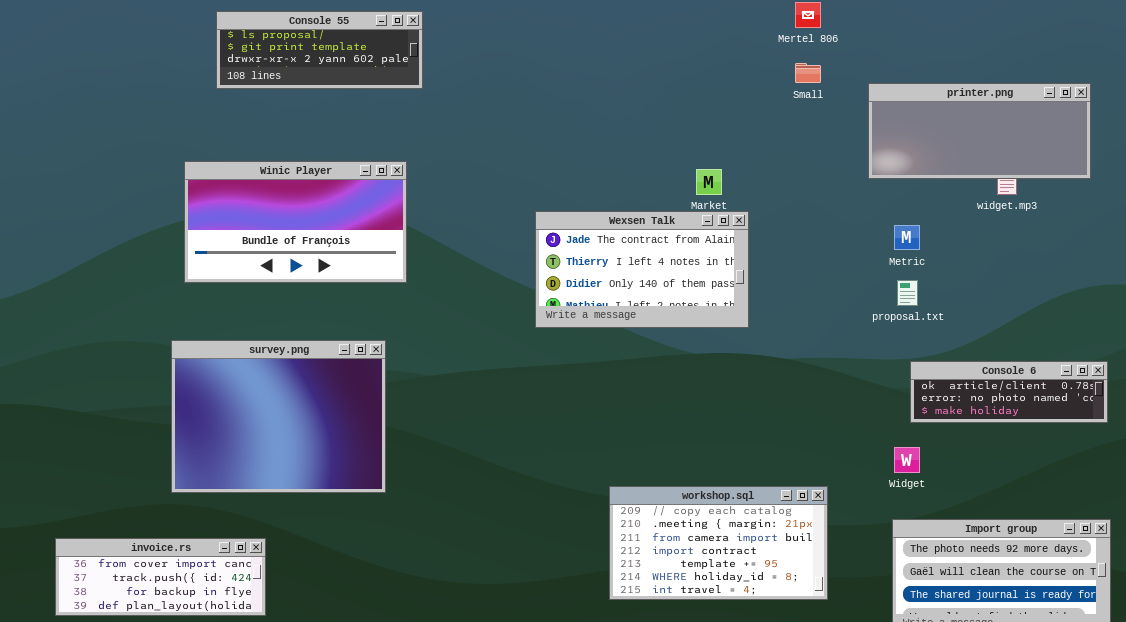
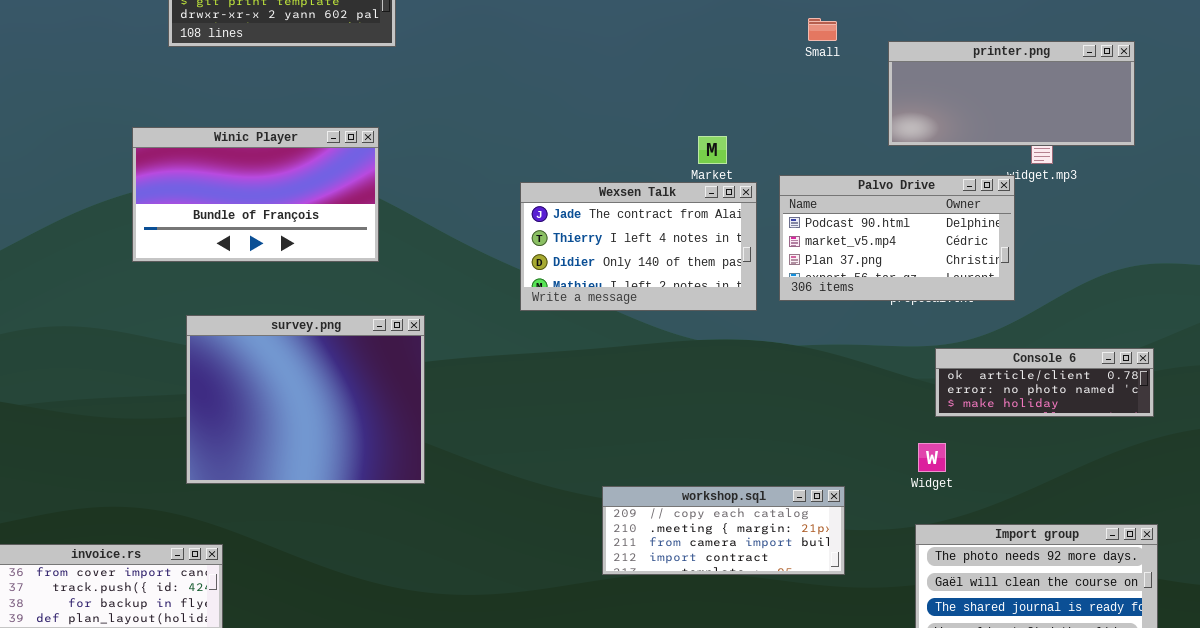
Palvo Drive: none -> [779,175,1015,301], opened
survey.png: [171,340,386,493] -> [186,315,425,484], moved
workshop.sql: [609,486,828,600] -> [602,486,845,575], resized

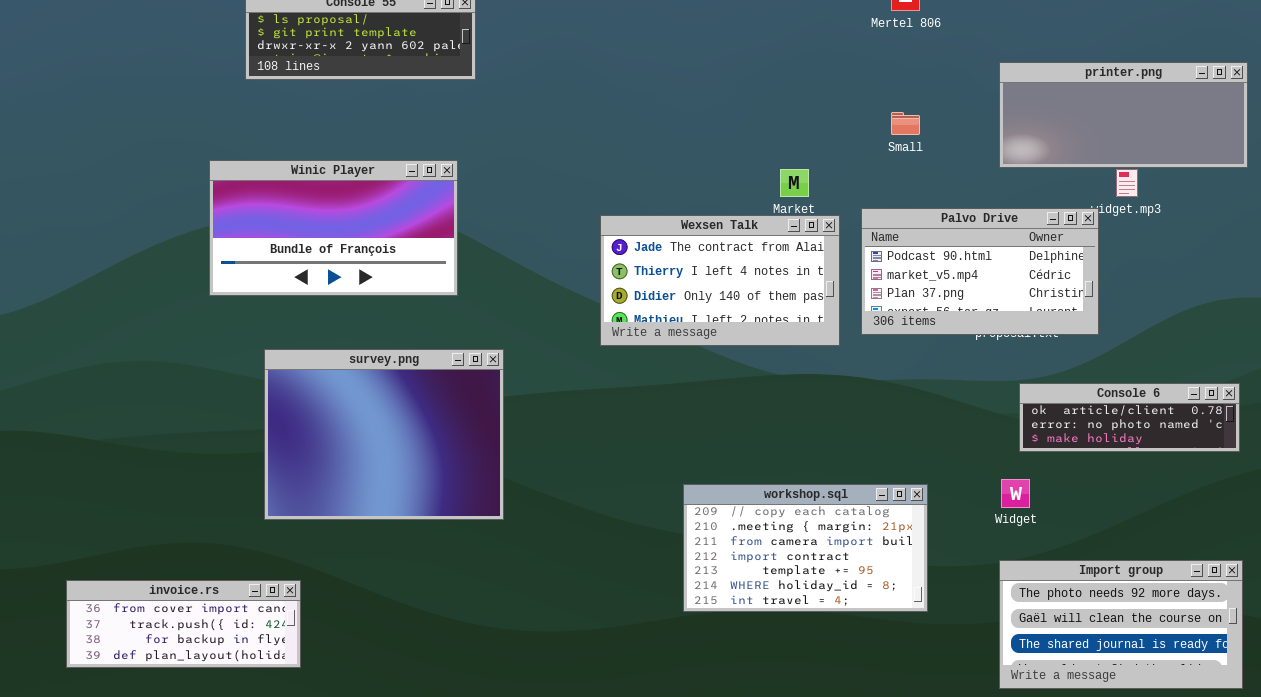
Small: [808,18,837,41] -> [891,112,920,135], moved
printer.png: [888,41,1135,146] -> [999,62,1248,168], moved
workshop.sql: [602,486,845,575] -> [683,484,928,612], resized

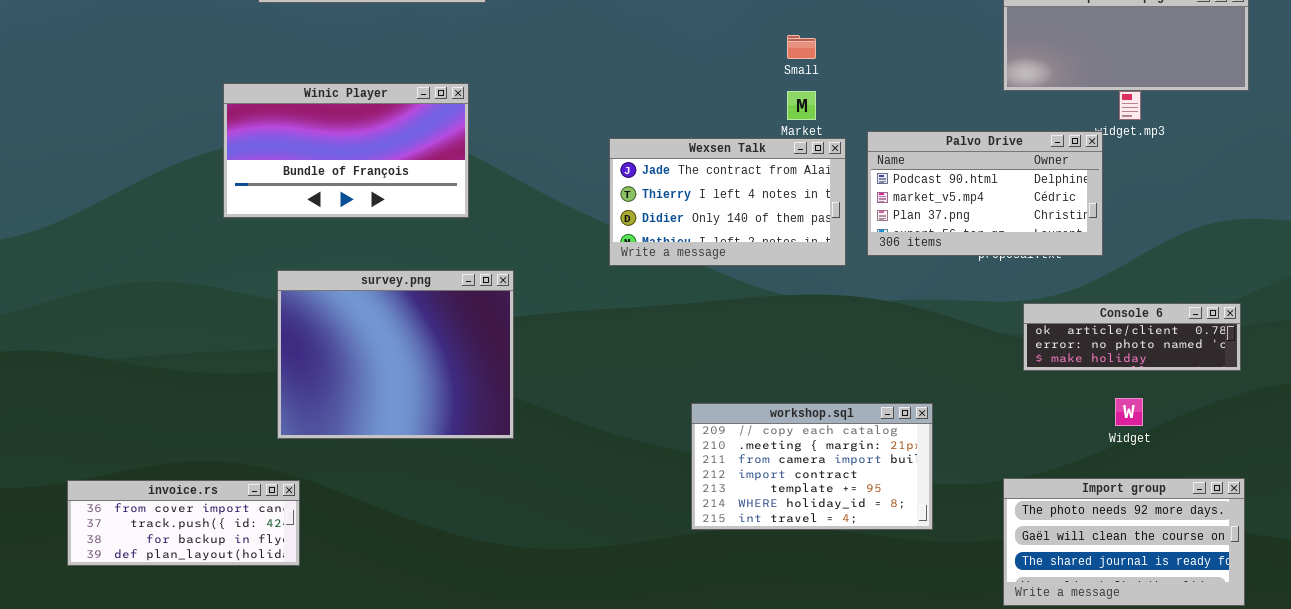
Small: [891,112,920,135] -> [787,35,816,59], moved
Widget: [1001,479,1030,508] -> [1115,398,1143,426], moved
invoice.rs: [66,580,301,668] -> [67,480,300,566], moved

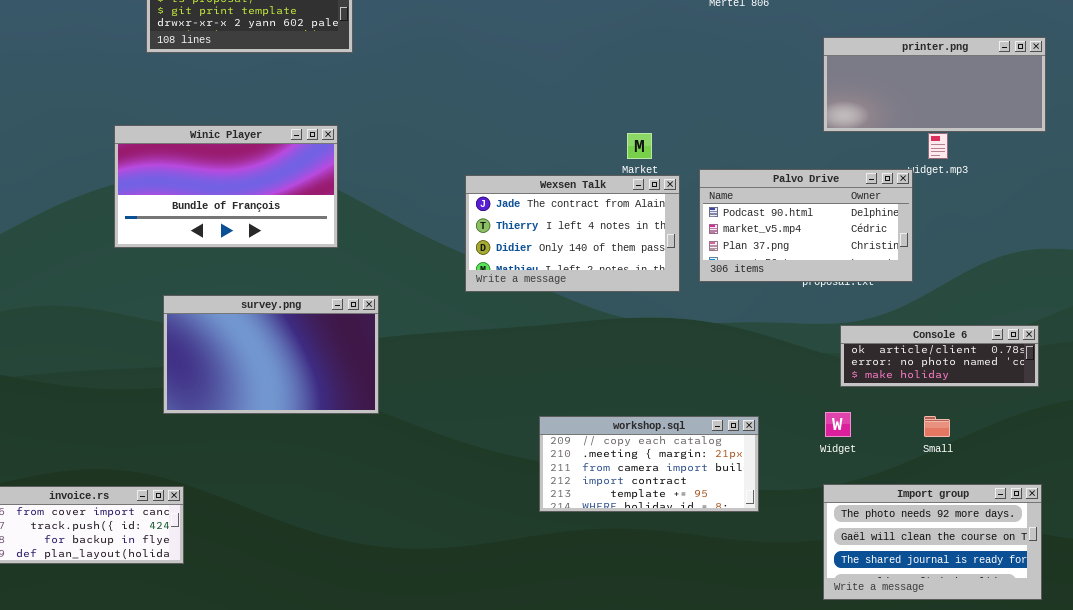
Small: [787,35,816,59] -> [924,416,950,437], moved
survey.png: [277,270,514,439] -> [163,295,379,414], resized
Widget: [1115,398,1143,426] -> [825,412,851,437], moved
workshop.sql: [691,403,933,530] -> [539,416,759,512], resized

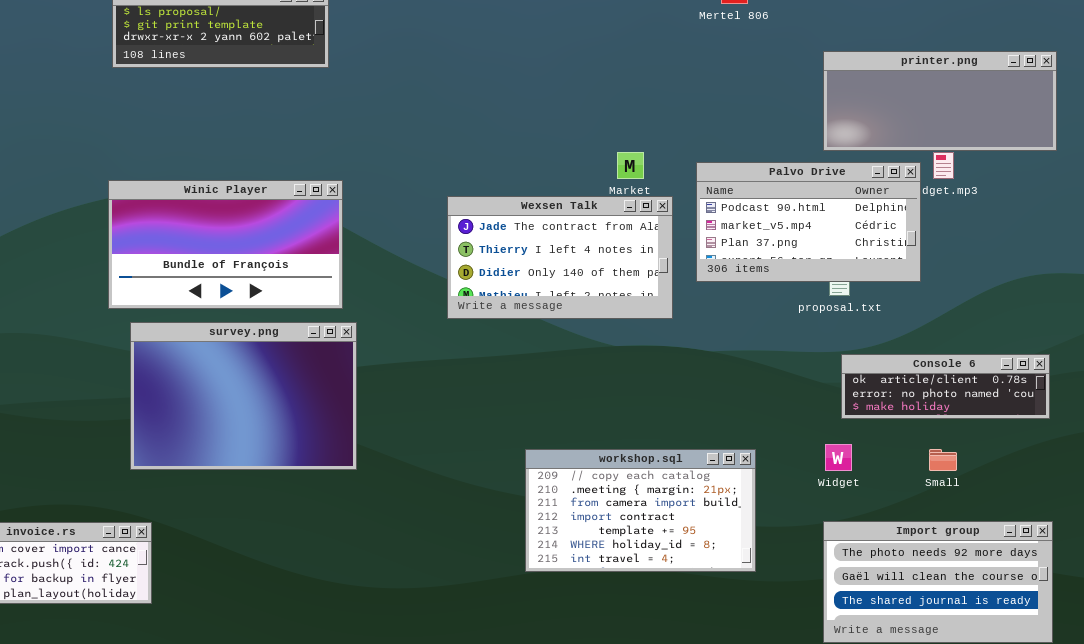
Winic Player: [114,125,338,248] -> [108,180,343,309], moved
Palvo Drive: [699,169,913,282] -> [696,162,921,282], moved
survey.png: [163,295,379,414] -> [130,322,357,470], resized
workshop.sql: [539,416,759,512] -> [525,449,756,572], resized

